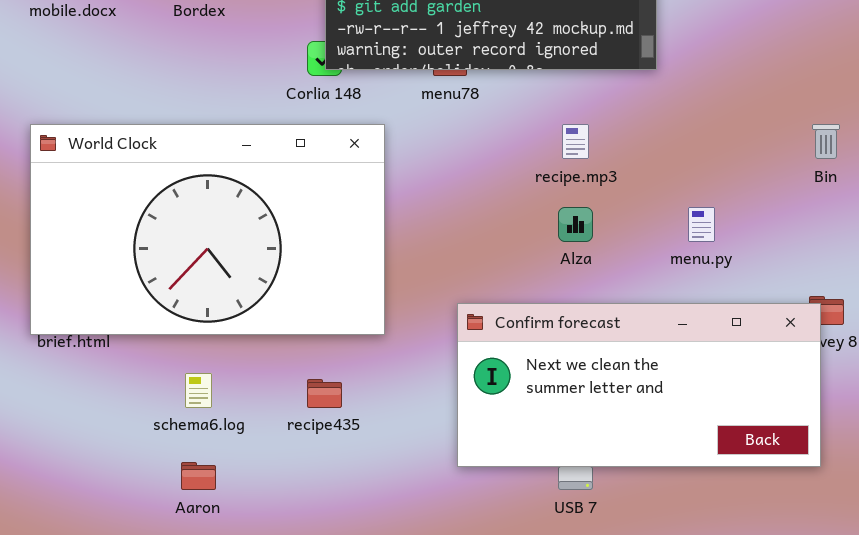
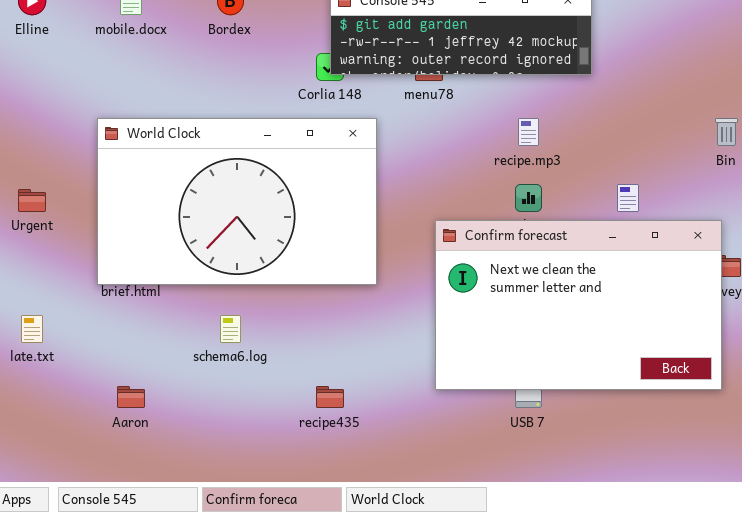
Confirm forecast: [457,303,821,467] -> [435,220,722,390], resized
recipe435: [307,379,342,408] -> [316,386,344,408], moved
Aaron: [181,462,216,490] -> [117,386,145,408], moved

